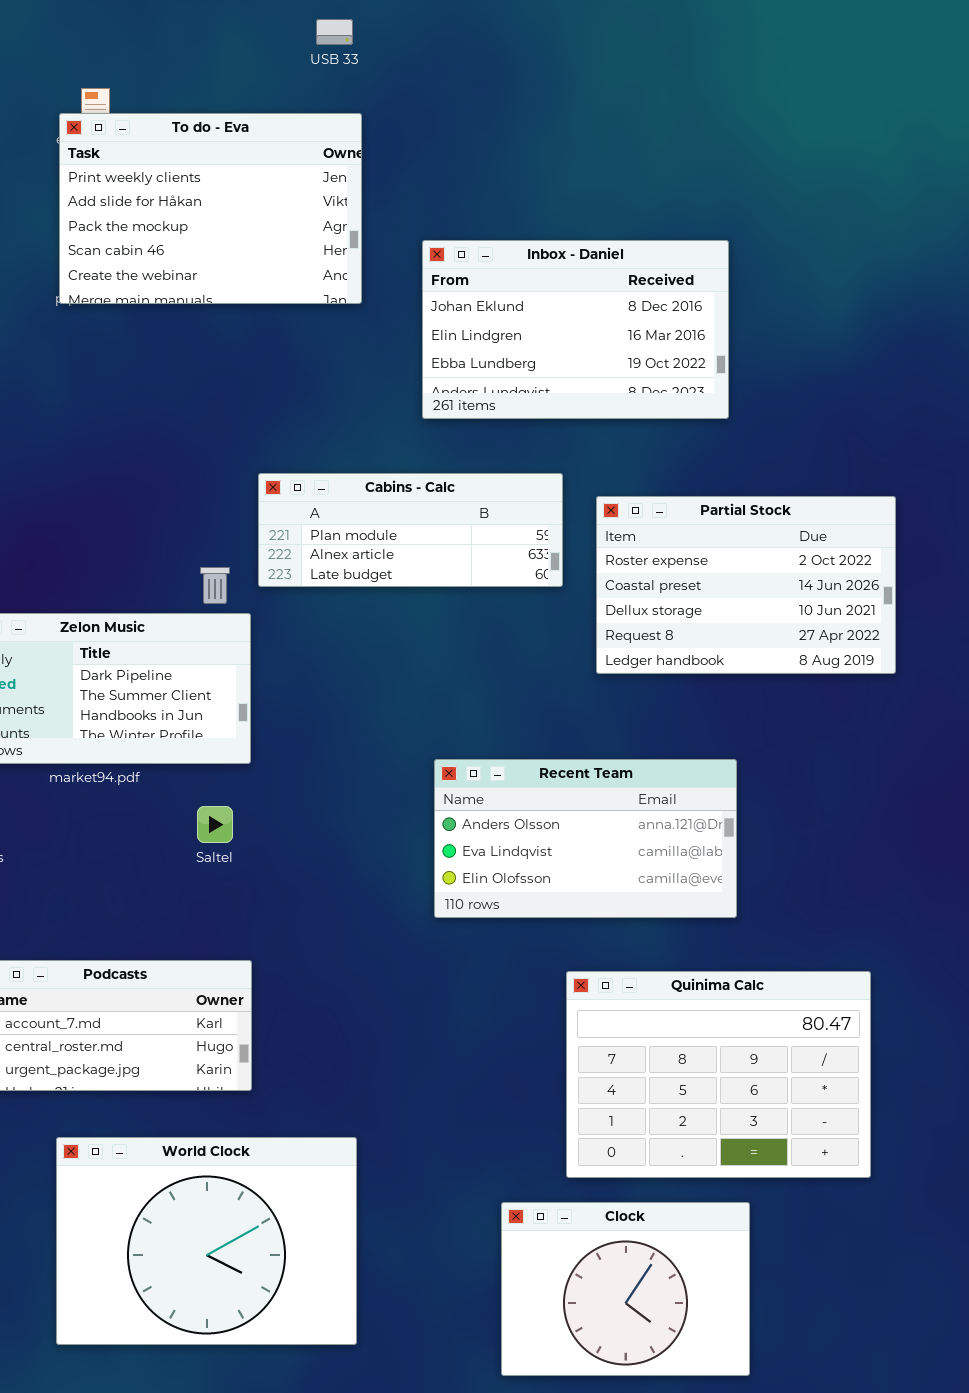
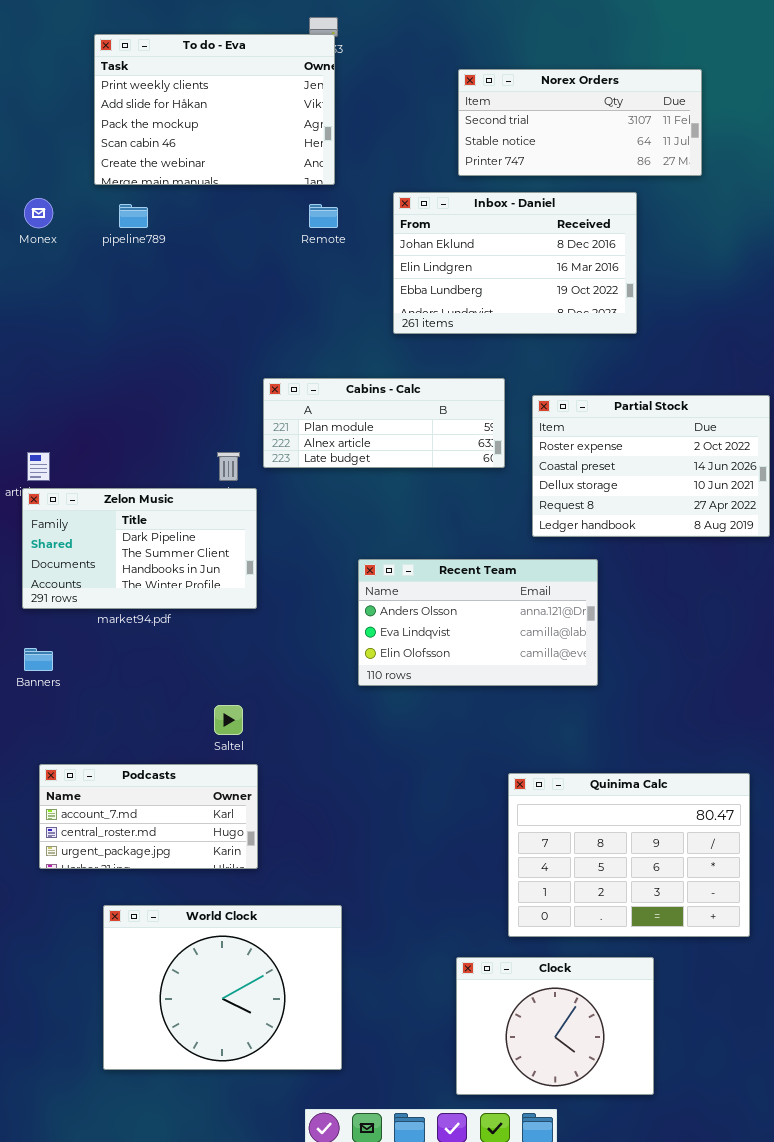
Norex Orders: none -> [458,69,702,176], opened
To do - Eva: [59,113,362,304] -> [94,34,335,185], moved
Recent Team: [434,759,737,918] -> [358,559,598,686], moved
Saltel: [197,806,233,843] -> [214,705,243,735], moved

